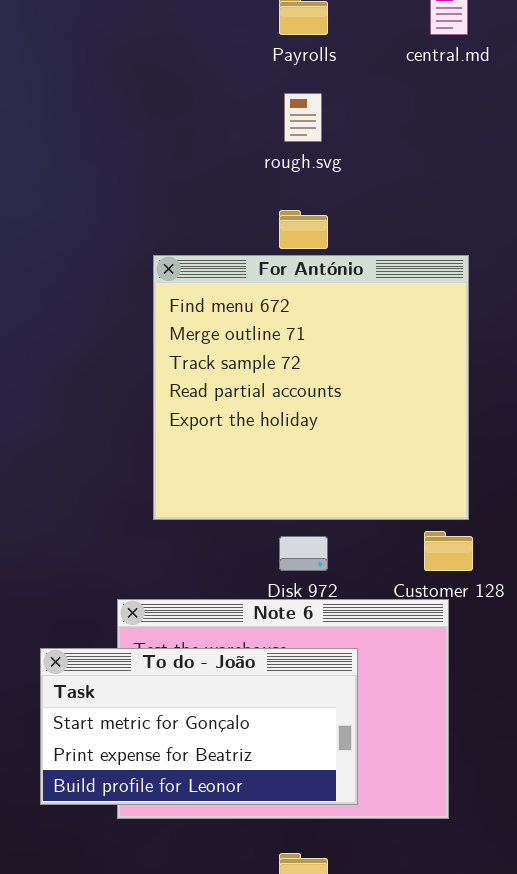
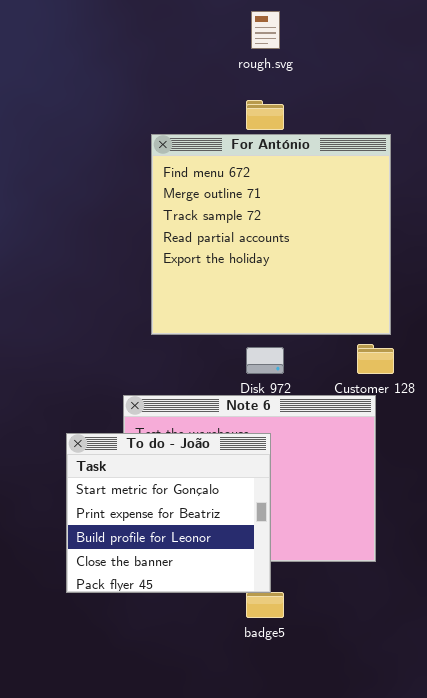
To do - João: [40,648,358,805] -> [66,433,271,593], resized

